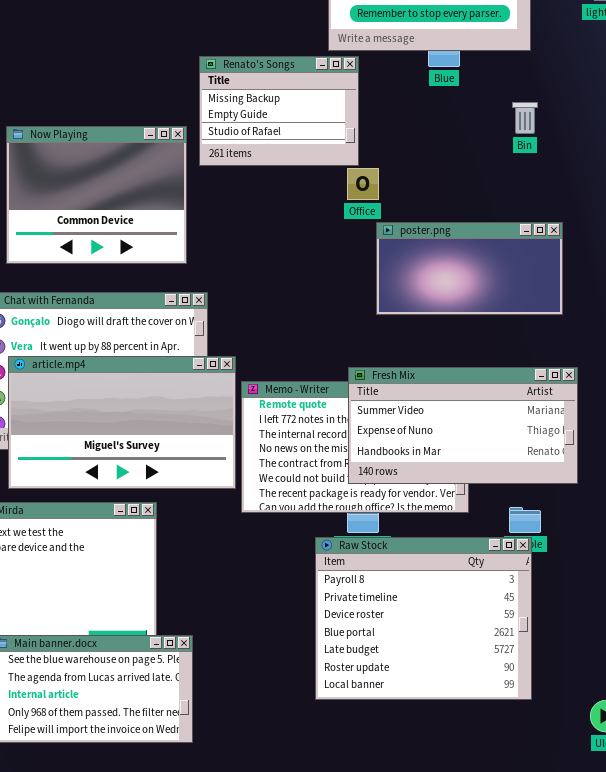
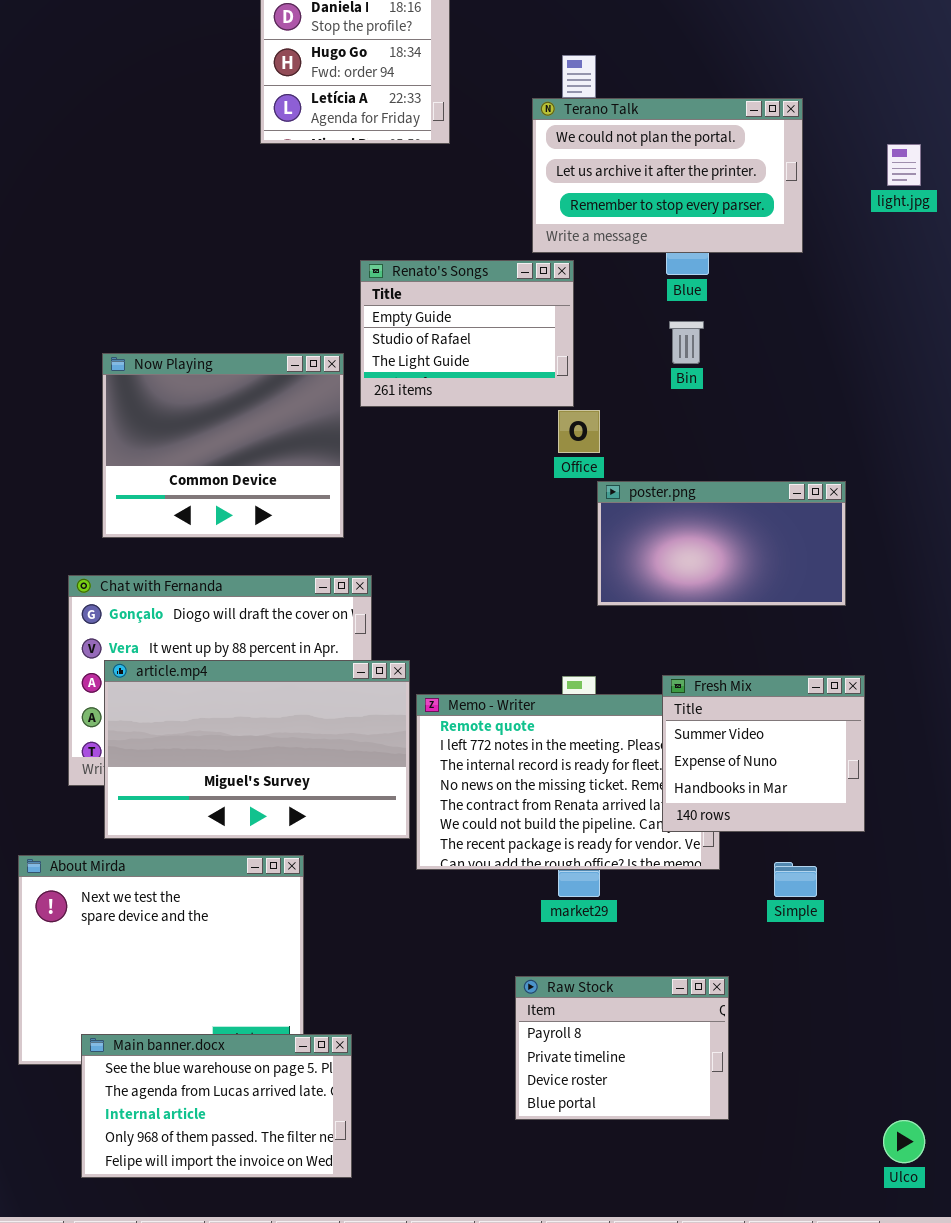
Renato's Songs: [199,56,359,166] -> [360,260,574,407], scrolled down 1 row
Bin: [512,102,538,134] -> [669,321,704,364], moved
Fresh Mix: [348,367,578,484] -> [662,675,865,832], resized
Raw Stock: [315,537,532,700] -> [515,976,729,1120], resized

